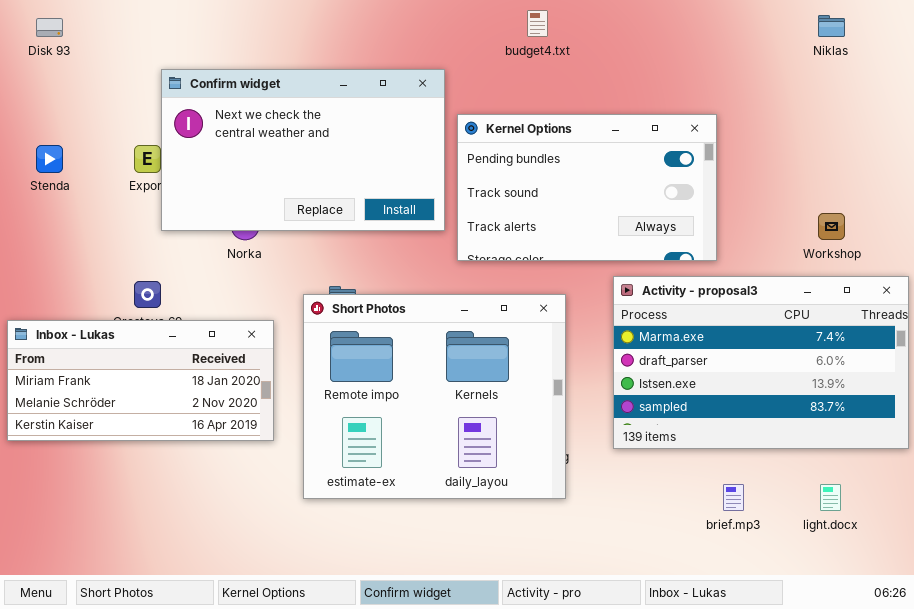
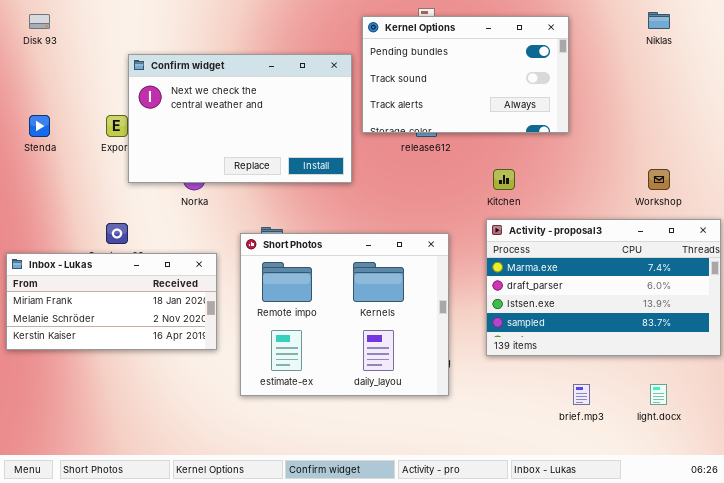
Kernel Options: [457,114,717,261] -> [362,16,569,133], moved

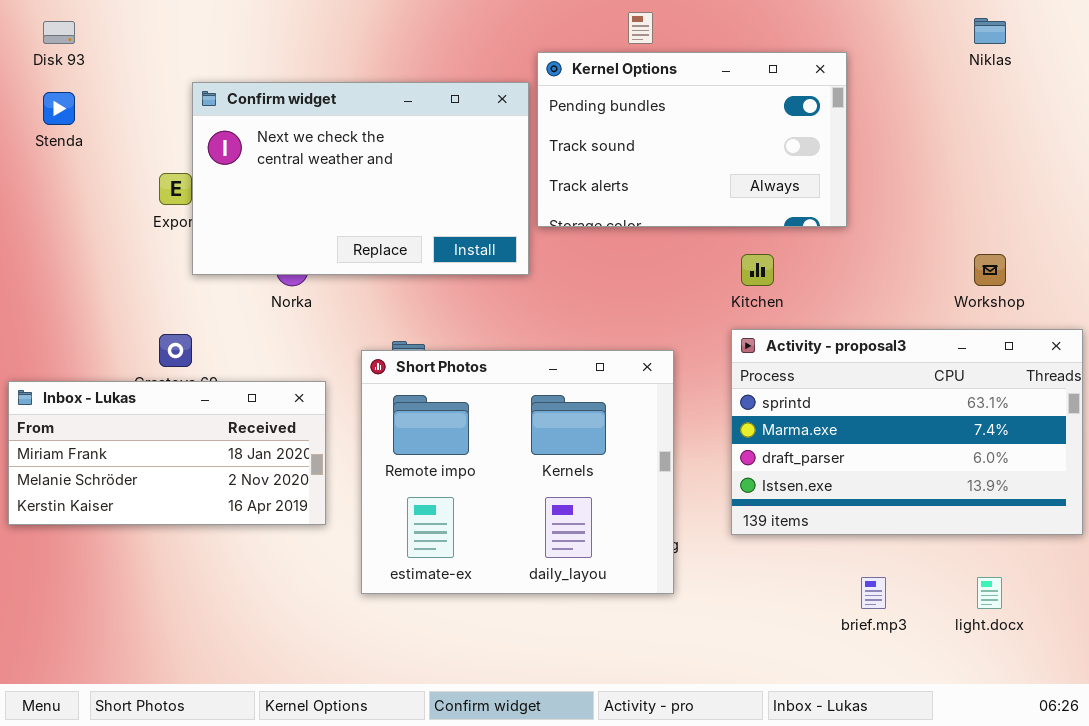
Kernel Options: [362,16,569,133] -> [537,52,847,227], moved
Stenda: [29,115,50,137] -> [43,92,75,125], moved
Activity - proposal3: [486,219,721,356] -> [731,329,1083,535], scrolled up 1 row

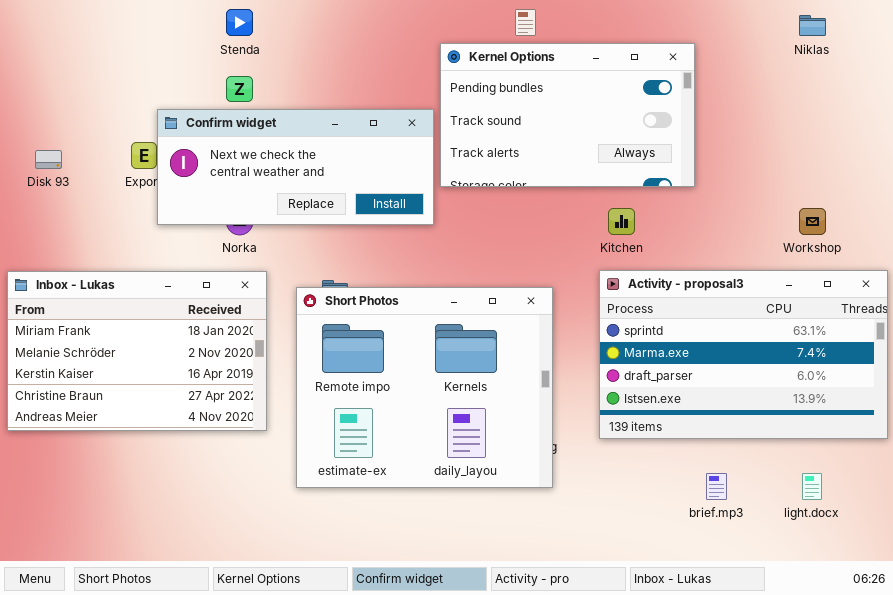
Disk 93: [43,21,75,44] -> [35,150,62,169], moved
Confirm widget: [192,82,529,275] -> [157,109,434,225], resized
Stenda: [43,92,75,125] -> [226,9,253,36], moved
Inbox - Lukas: [8,381,326,525] -> [7,271,267,431], resized

